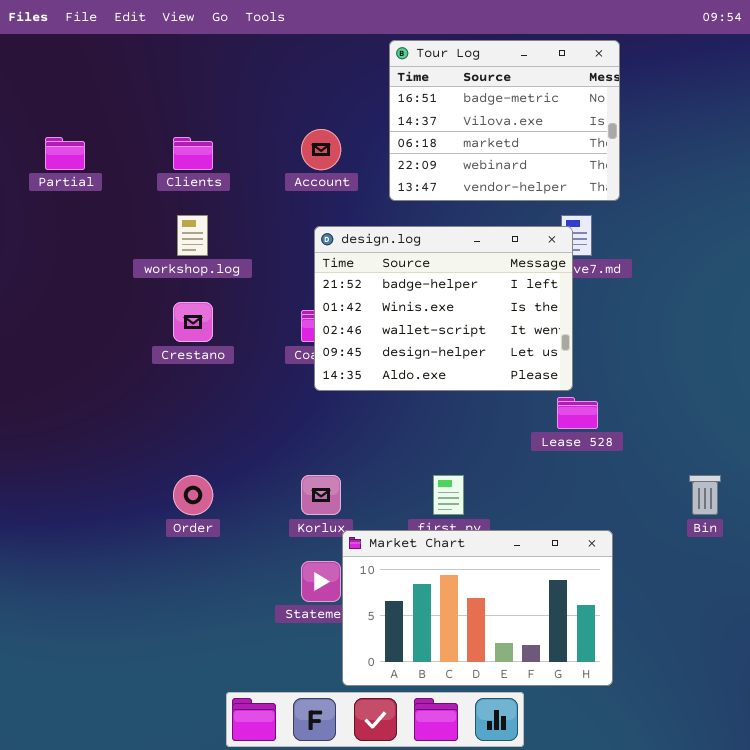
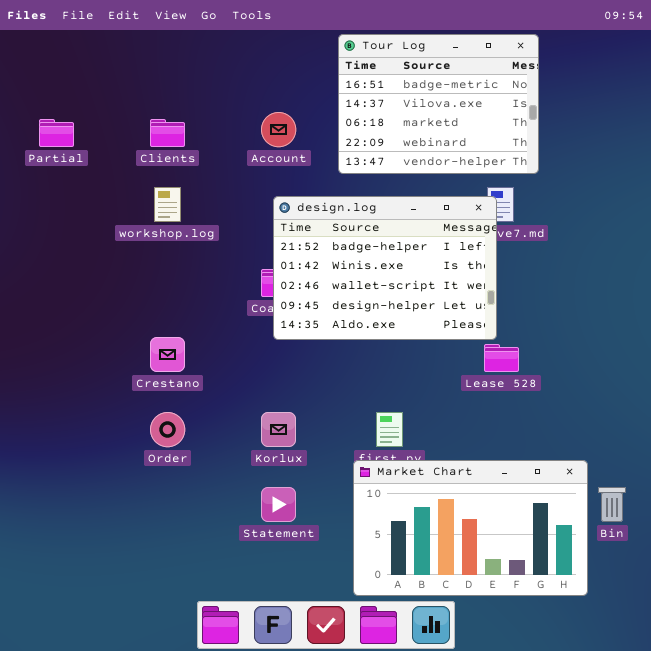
Crestano: [173,302,213,342] -> [150,337,185,372], moved
Bin: [689,475,721,515] -> [598,487,626,522], moved
Market Chart: [342,530,613,686] -> [353,460,588,596], moved

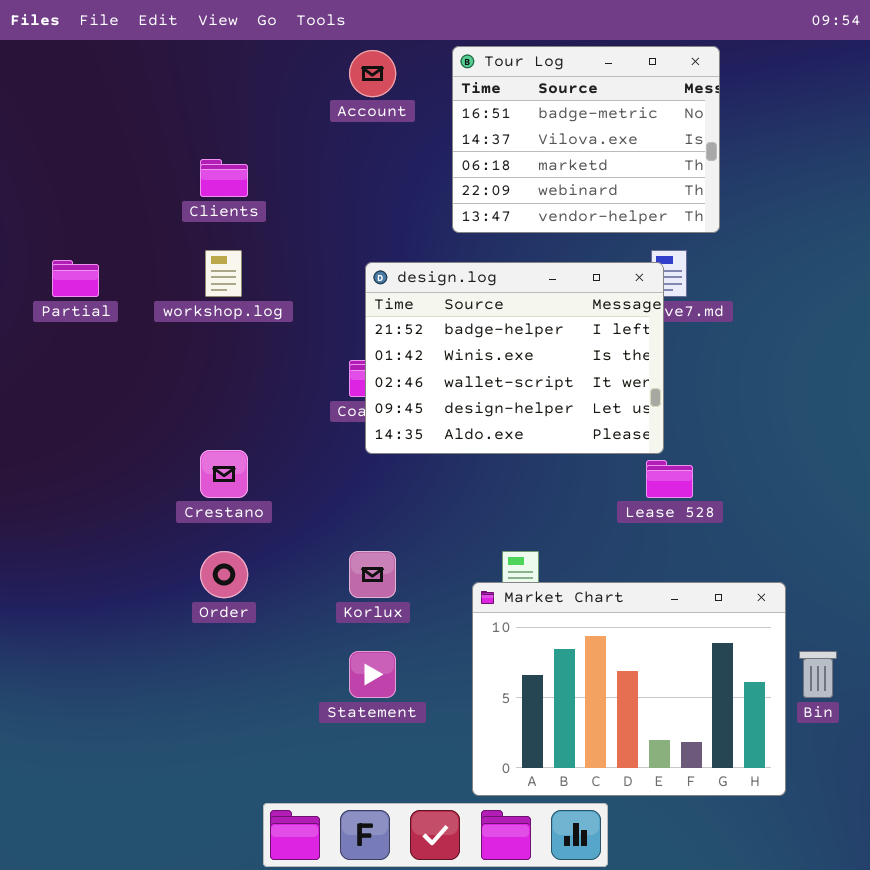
Account: [261,112,296,147] -> [349,50,396,97], moved
Partial: [39,119,74,147] -> [52,260,99,297], moved
Market Chart: [353,460,588,596] -> [472,582,786,796], resized

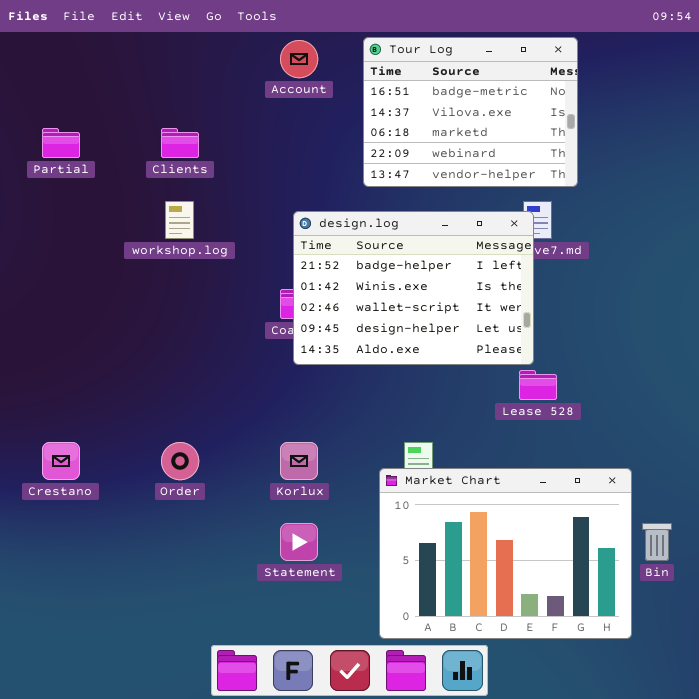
Partial: [52,260,99,297] -> [42,128,80,158], moved
Crestano: [200,450,248,498] -> [42,442,80,480], moved

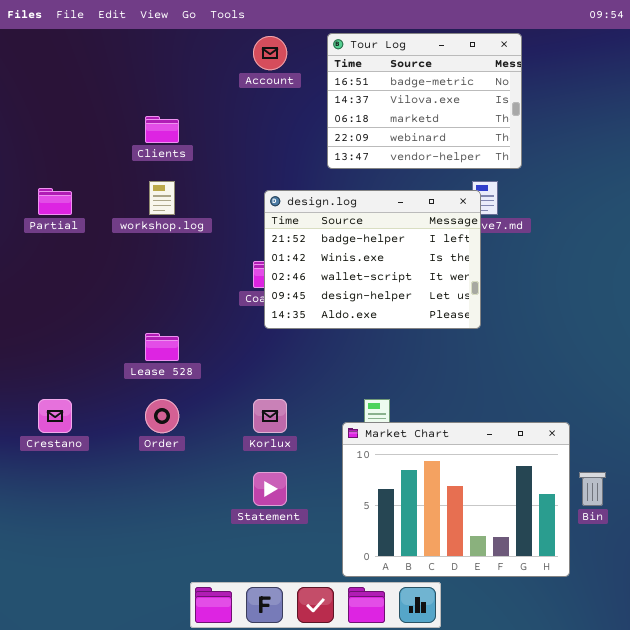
Partial: [42,128,80,158] -> [38,188,72,215], moved
Lease 528: [519,370,557,400] -> [145,333,179,361], moved

